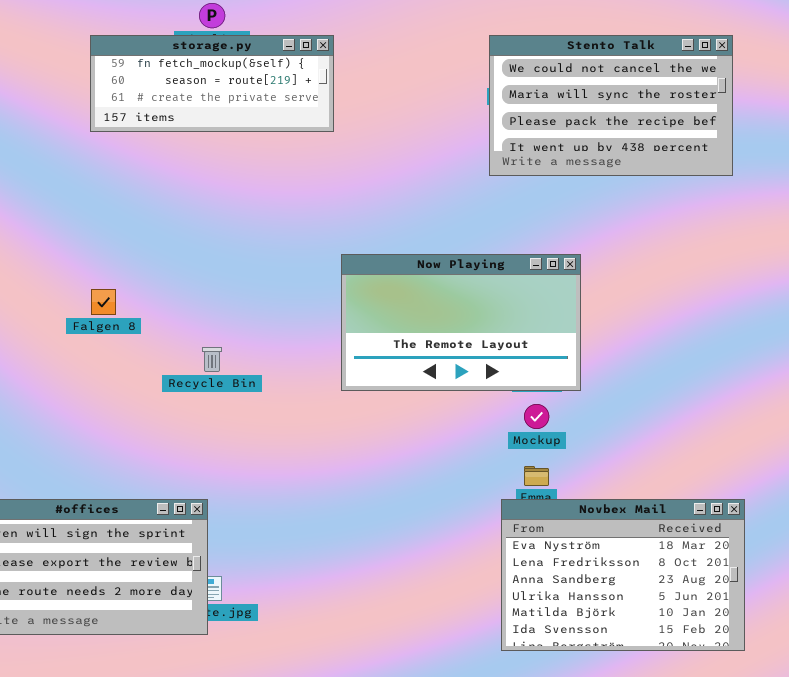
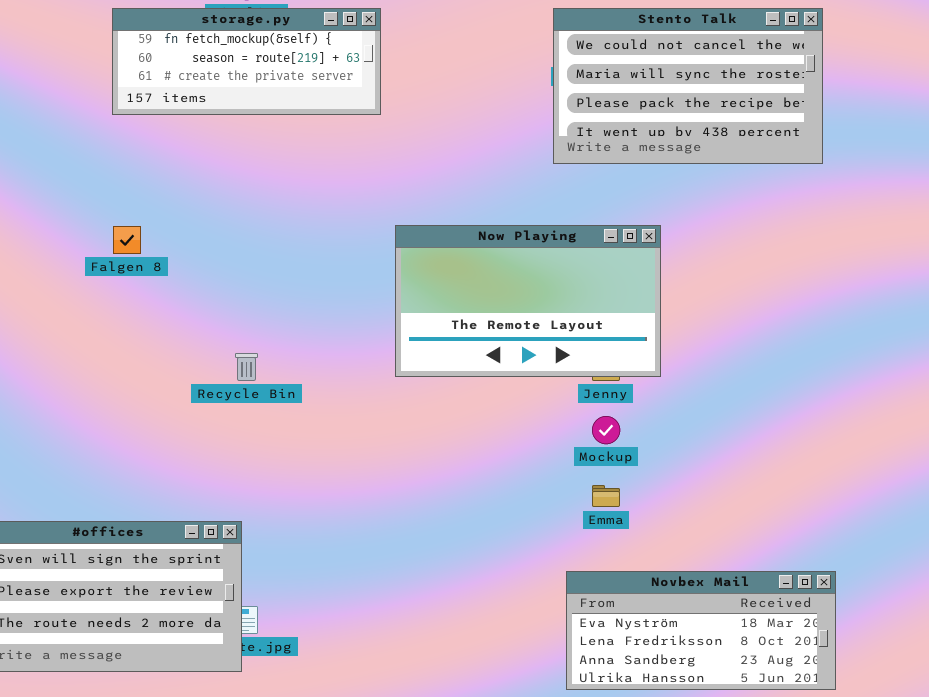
Now Playing: [341,254,581,391] -> [395,225,661,377], moved
Falgen 8: [91,289,116,315] -> [113,226,141,254], moved
Novbex Mail: [501,499,745,651] -> [566,571,836,690], resized

